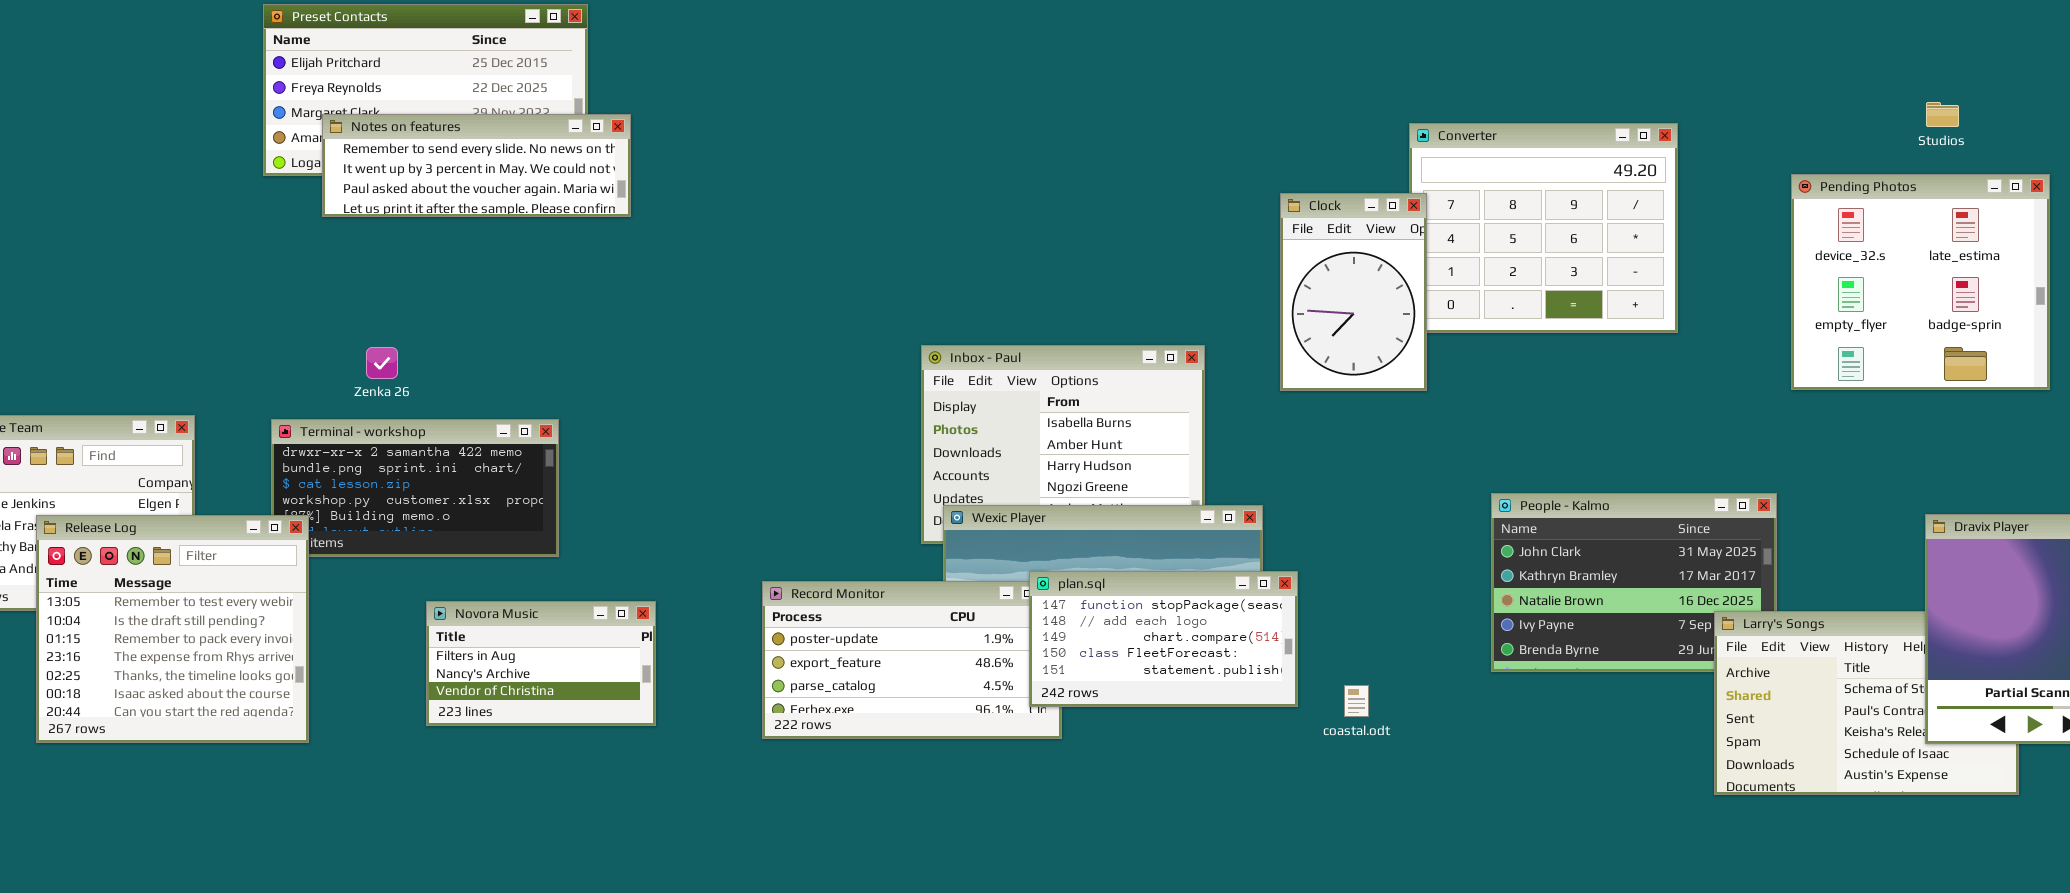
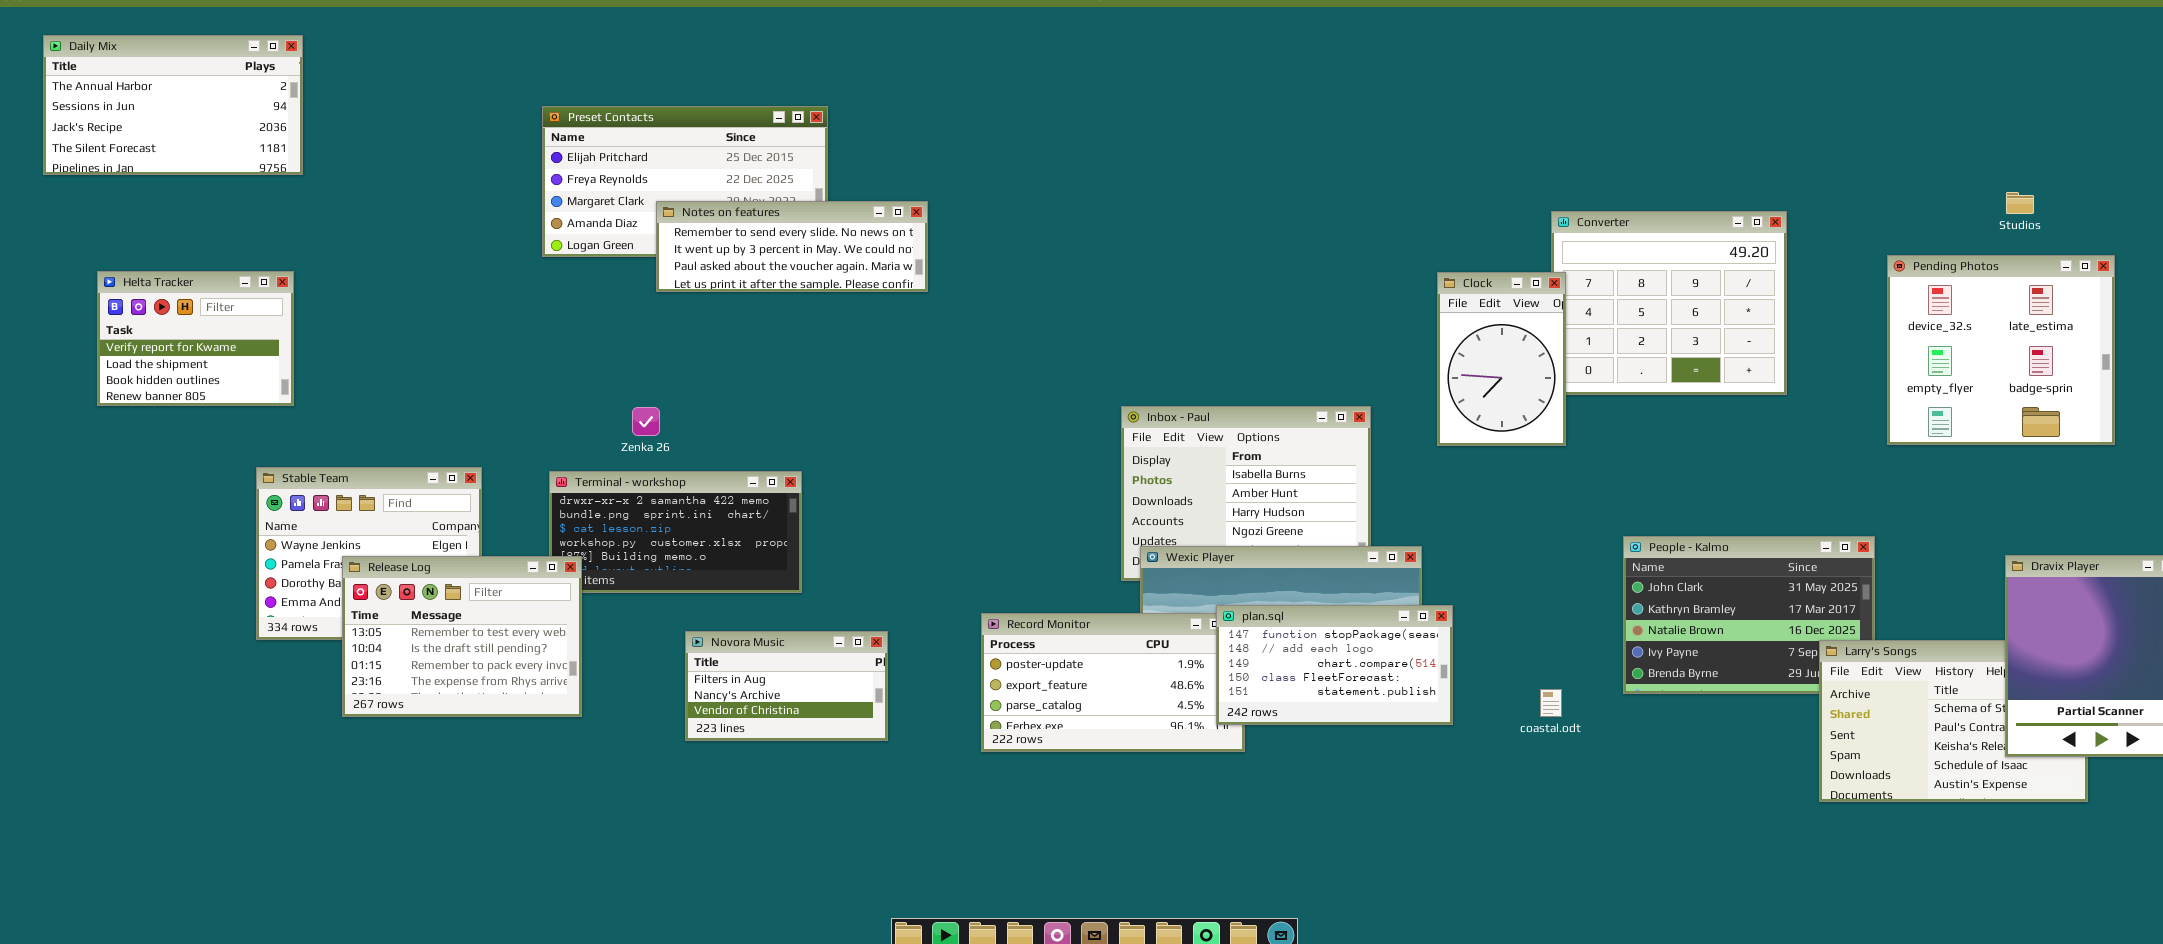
Notes on features: [322,114,631,217] -> [656,201,928,292], moved
Release Log: [36,515,309,743] -> [342,556,582,717], resized
coastal.odt: [1344,685,1369,717] -> [1540,689,1562,717], moved

